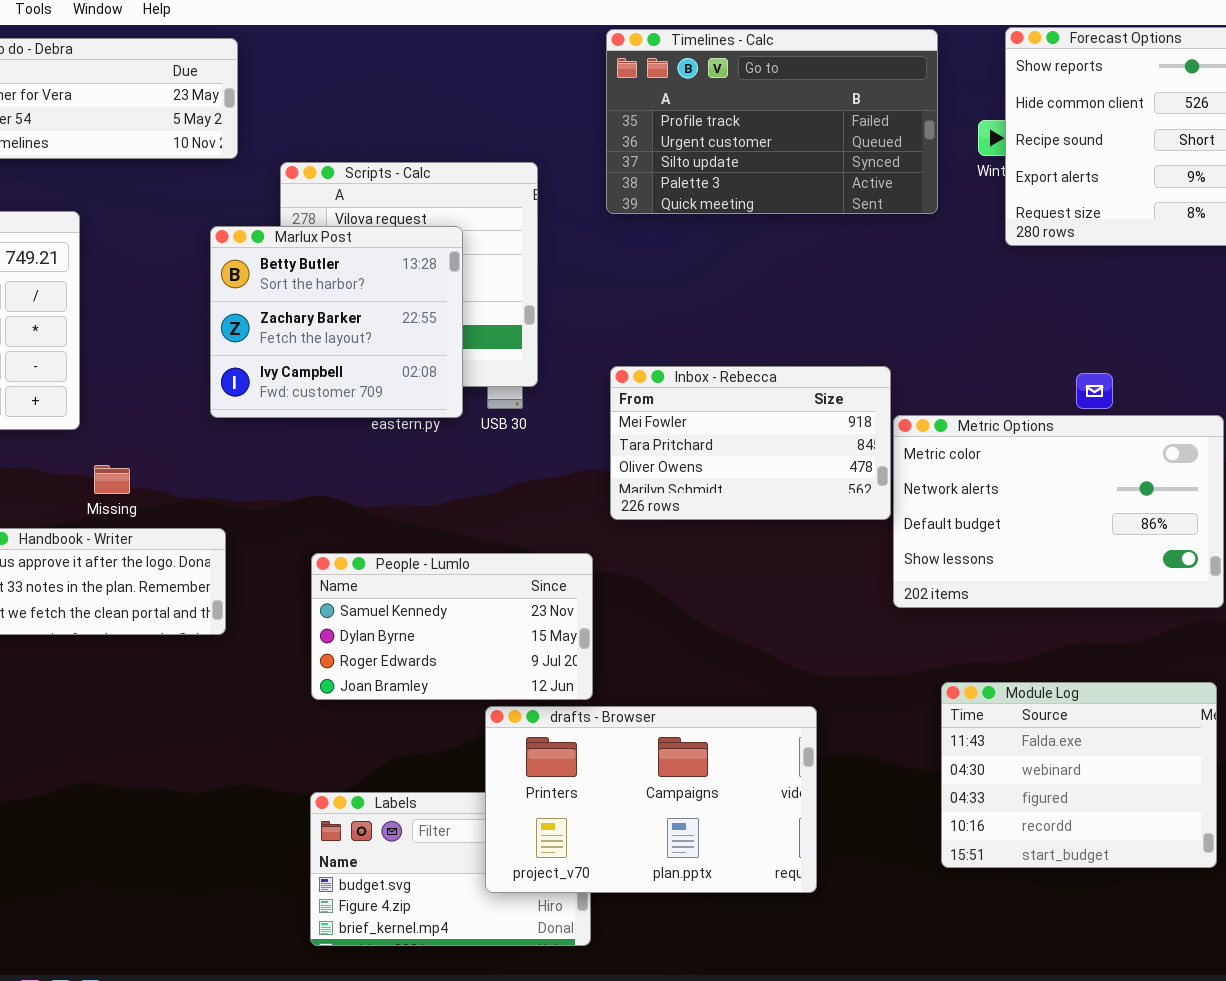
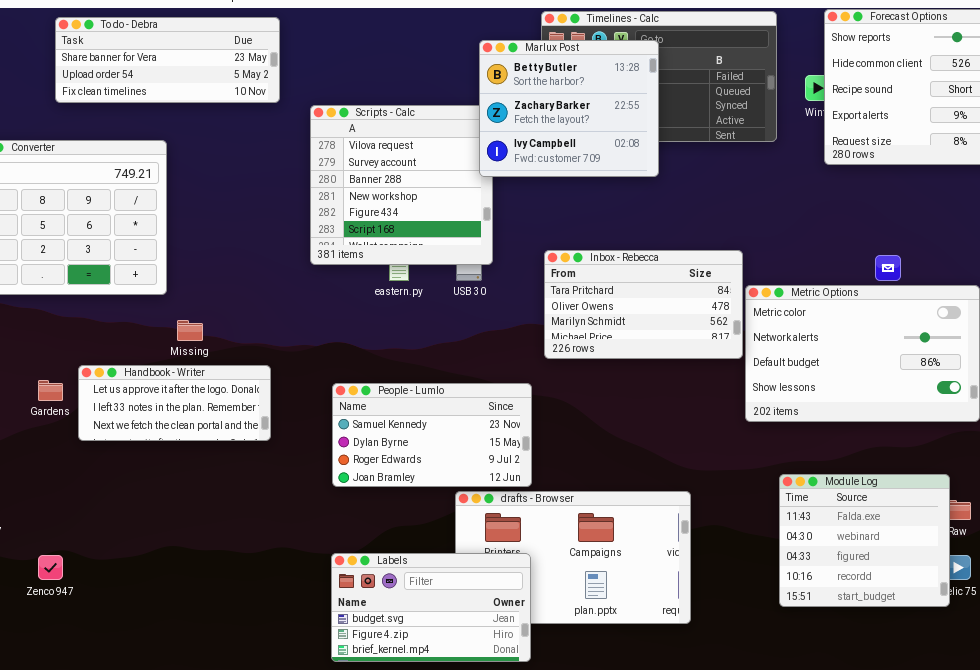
Marlux Post: [210,226,463,418] -> [479,40,659,177], moved
Inbox - Rebecca: [610,366,891,520] -> [544,250,743,359], scrolled down 1 row
Module Log: [941,682,1217,868] -> [779,474,950,607], resized
Labels: [310,792,591,946] -> [331,553,531,662], raised

